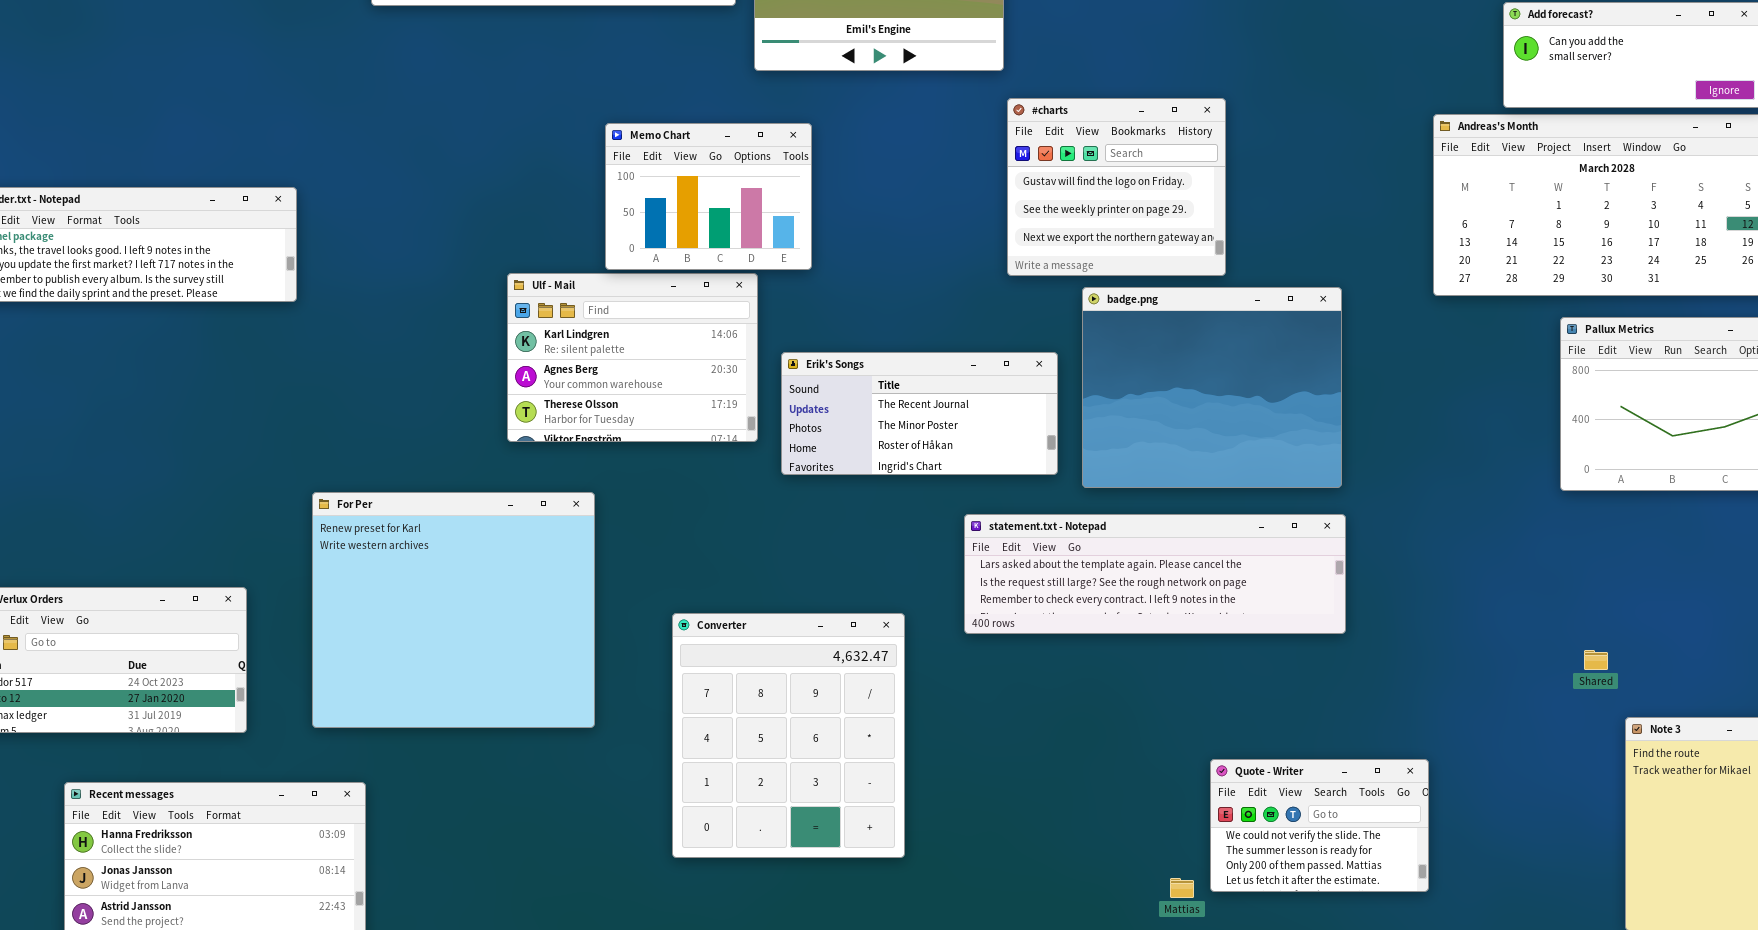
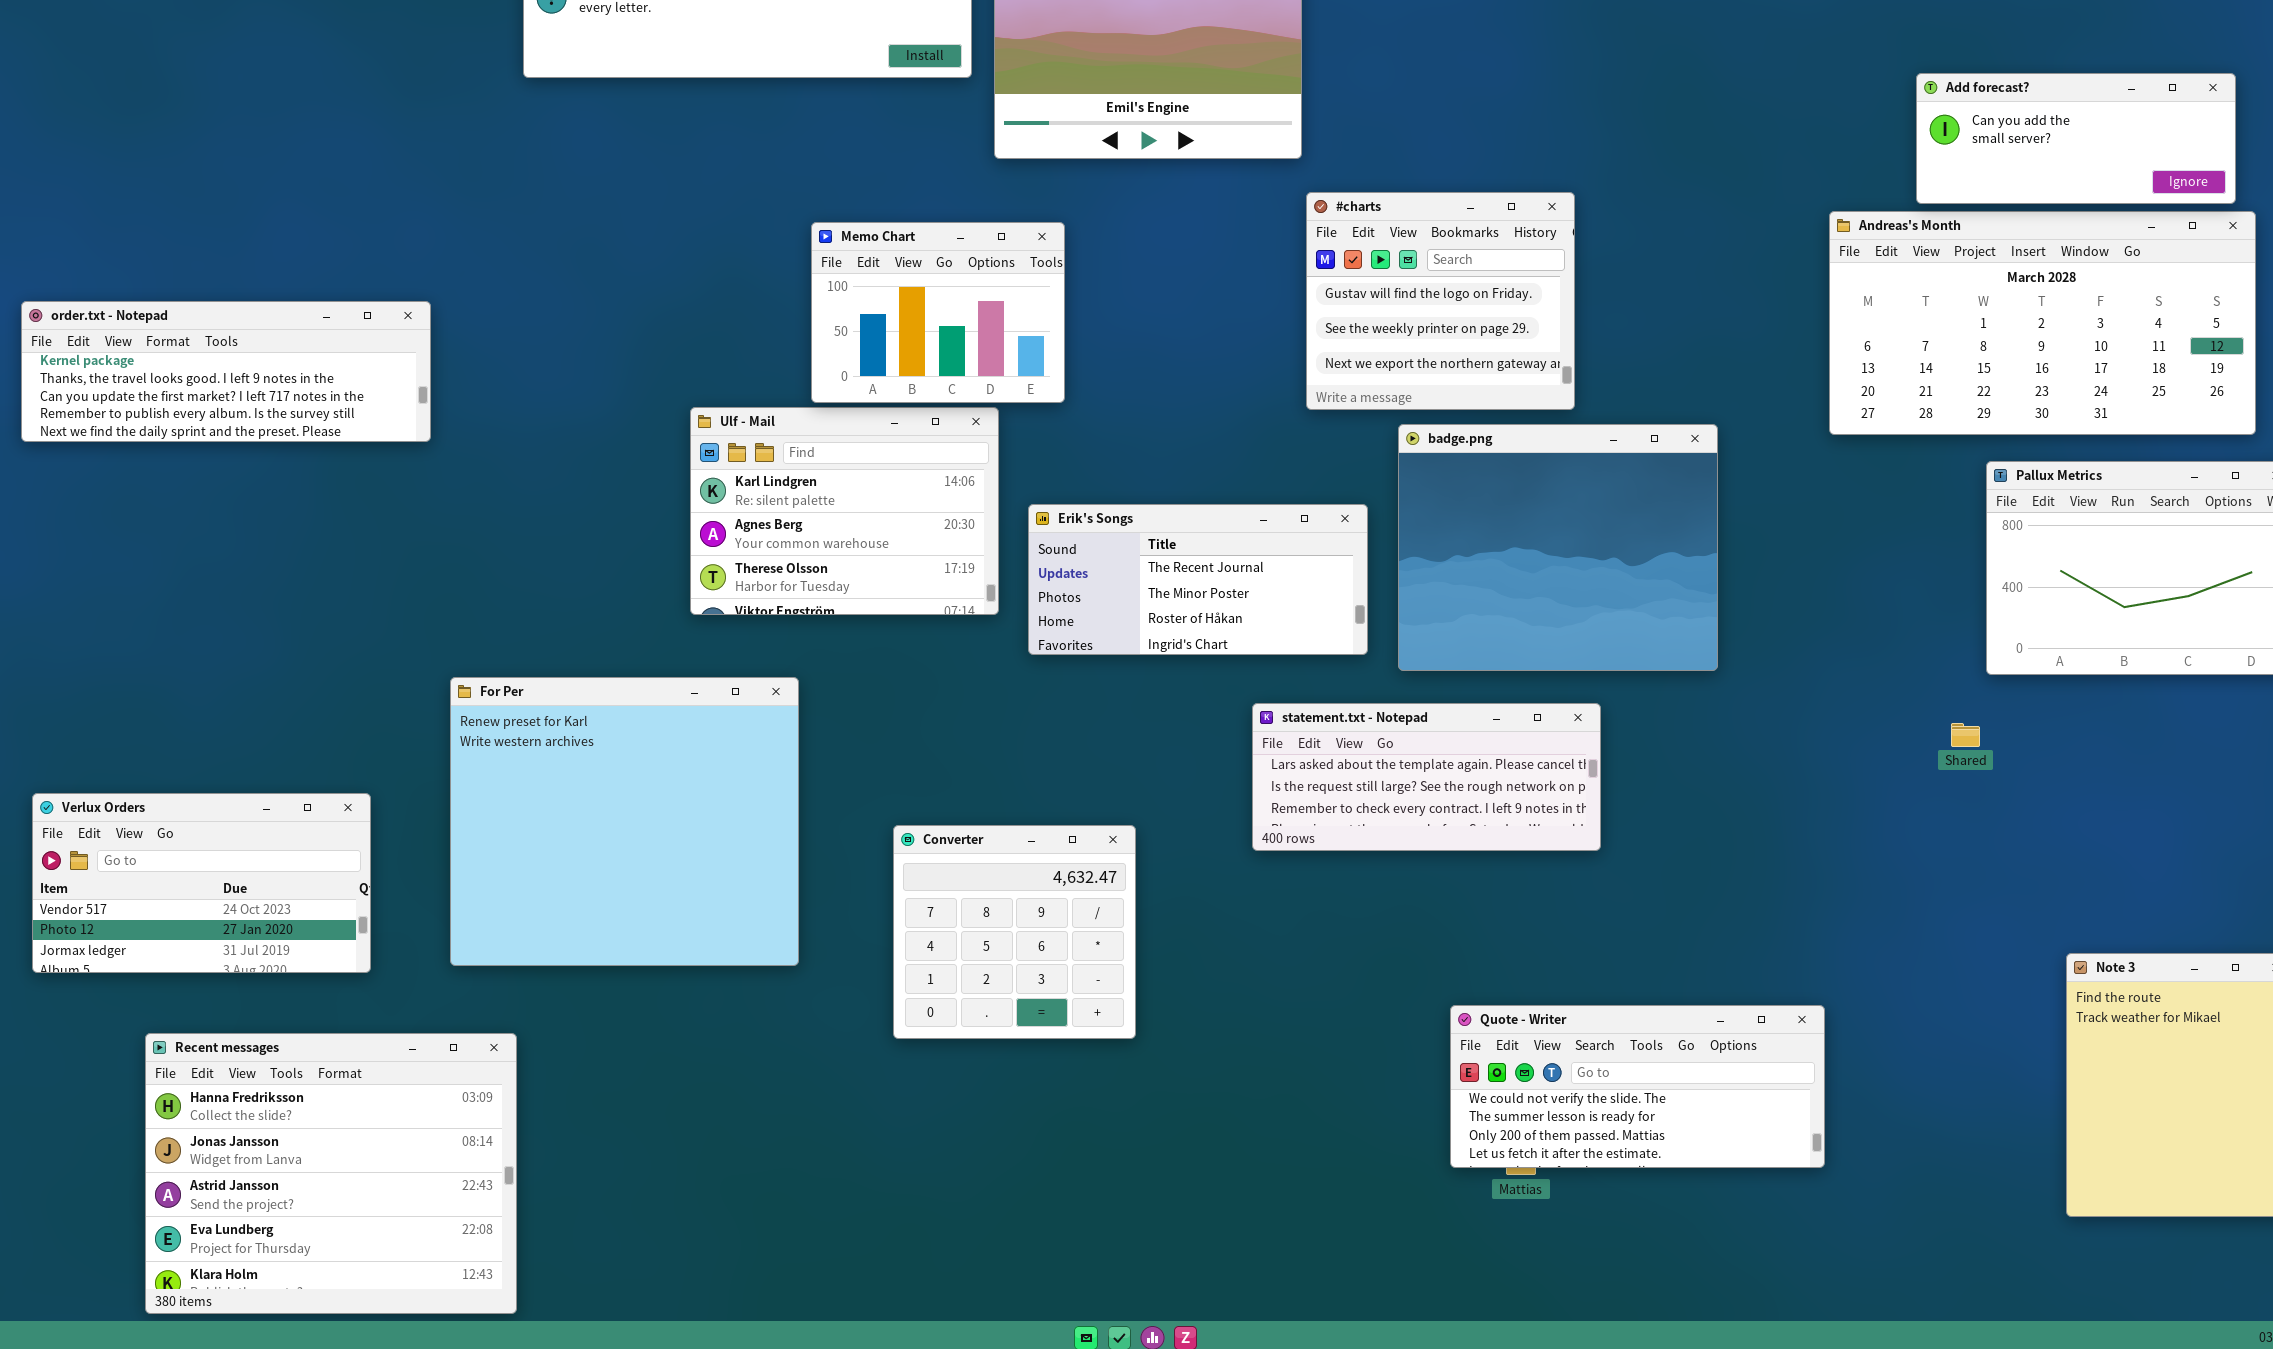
statement.txt - Notepad: [964,514,1346,634] -> [1252,703,1601,851], resized
Converter: [672,613,905,858] -> [893,825,1136,1039], resized
Shared: [1584,650,1608,670] -> [1951,723,1980,747], moved
Quote - Writer: [1210,759,1429,892] -> [1450,1005,1825,1168], resized

